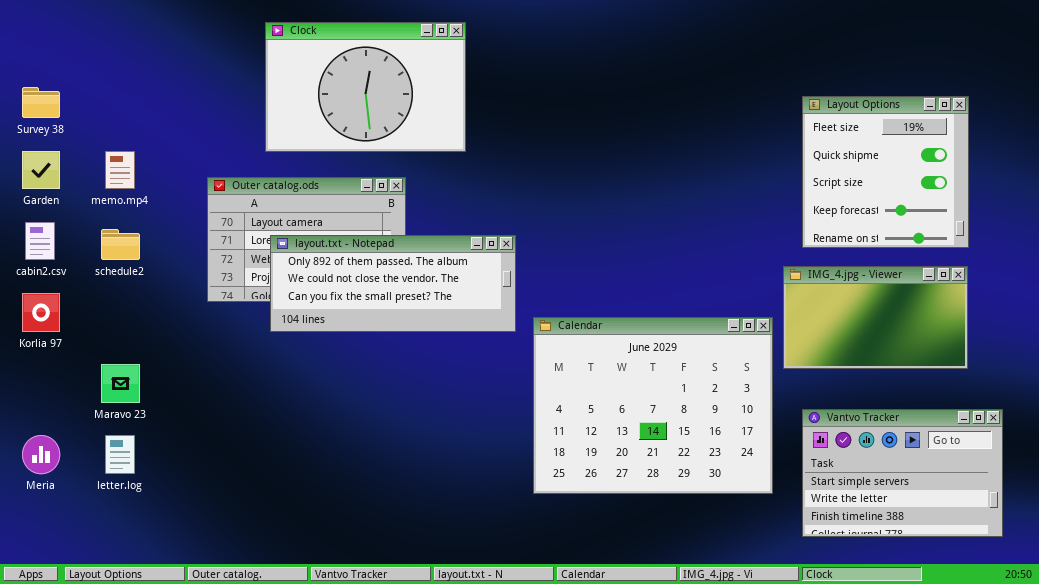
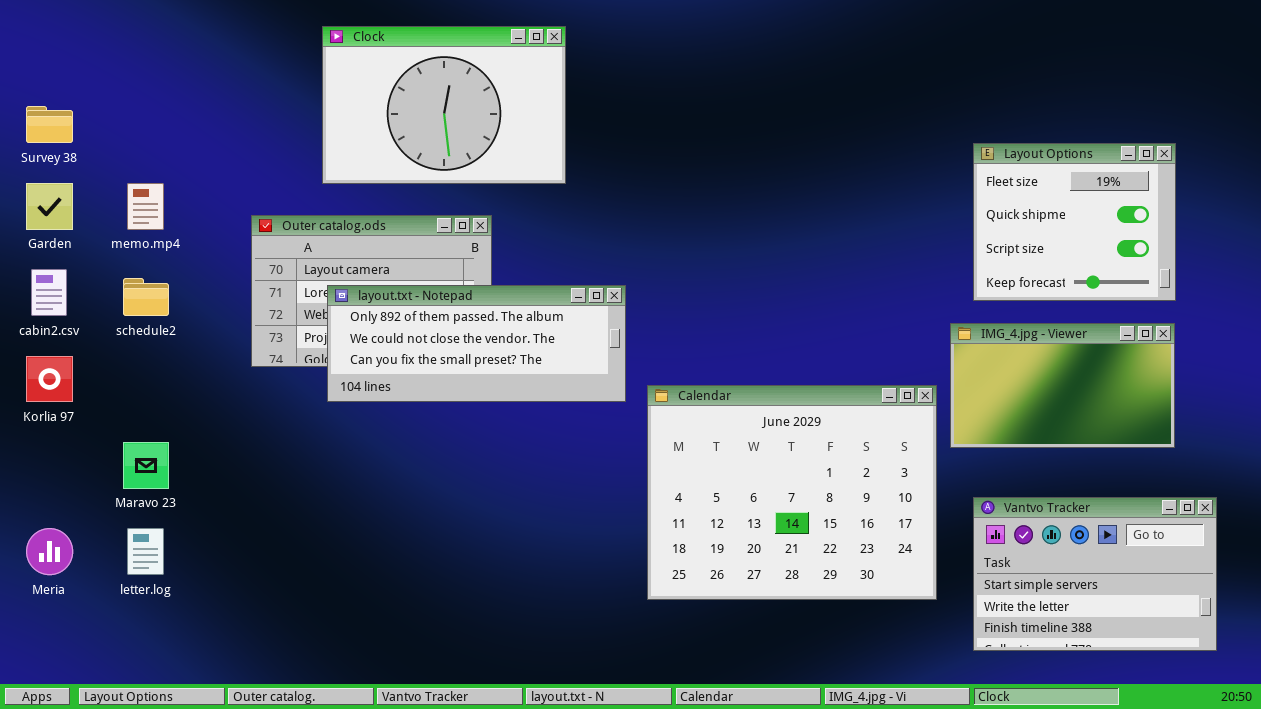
Layout Options: [802,96,969,248] -> [973,143,1176,301], resized

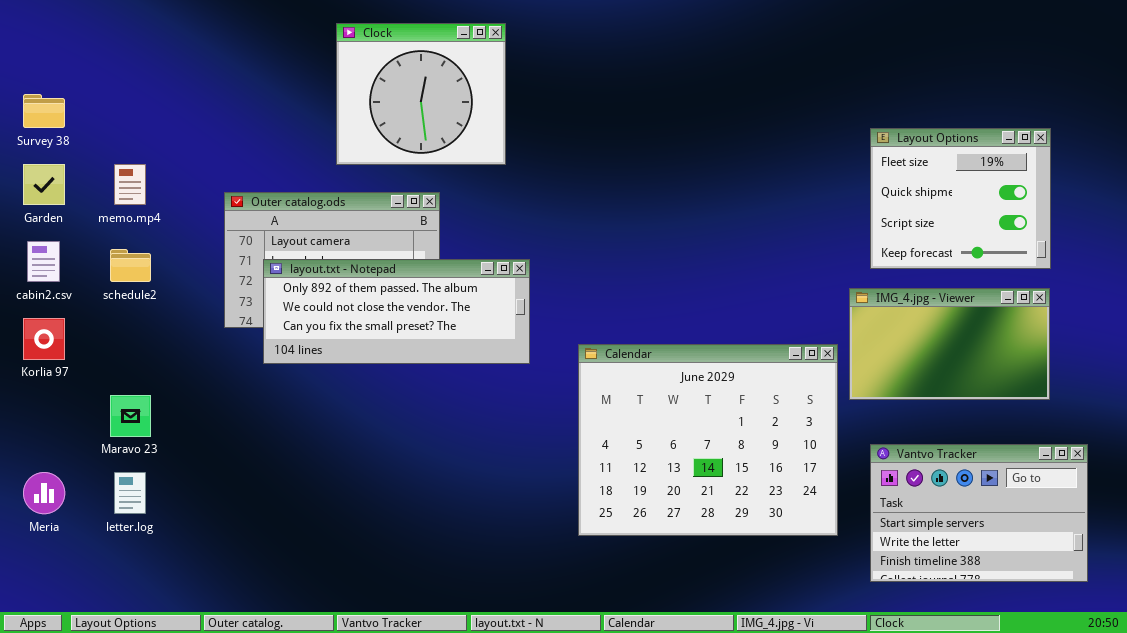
Clock: [322,26,566,184] -> [336,23,506,165], resized
layout.txt - Notepad: [327,285,626,402] -> [263,259,530,364], moved

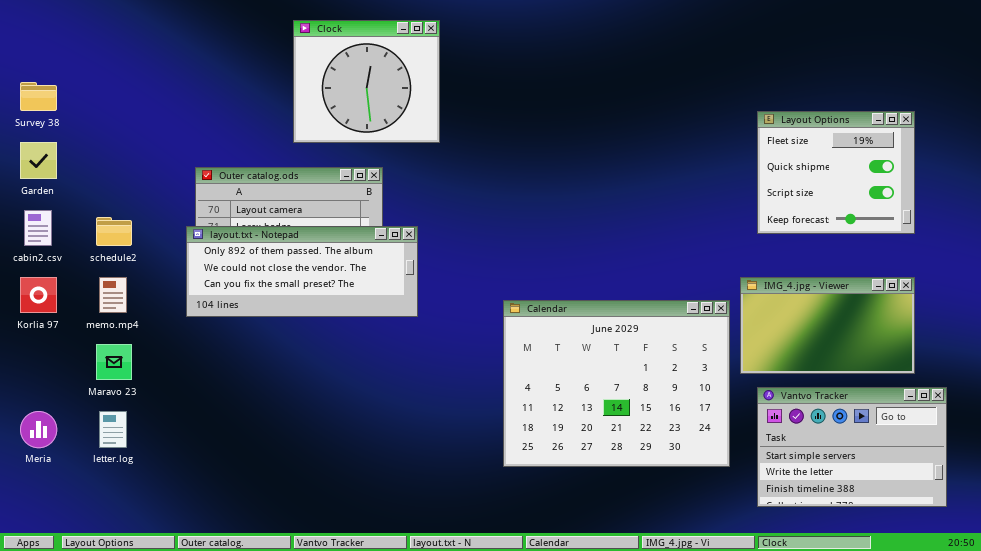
memo.mp4: [114,164,146,205] -> [99,277,127,313], moved
layout.txt - Notepad: [263,259,530,364] -> [186,226,418,317], moved
IMG_4.jpg - Viewer: [849,288,1050,400] -> [740,277,915,374], moved

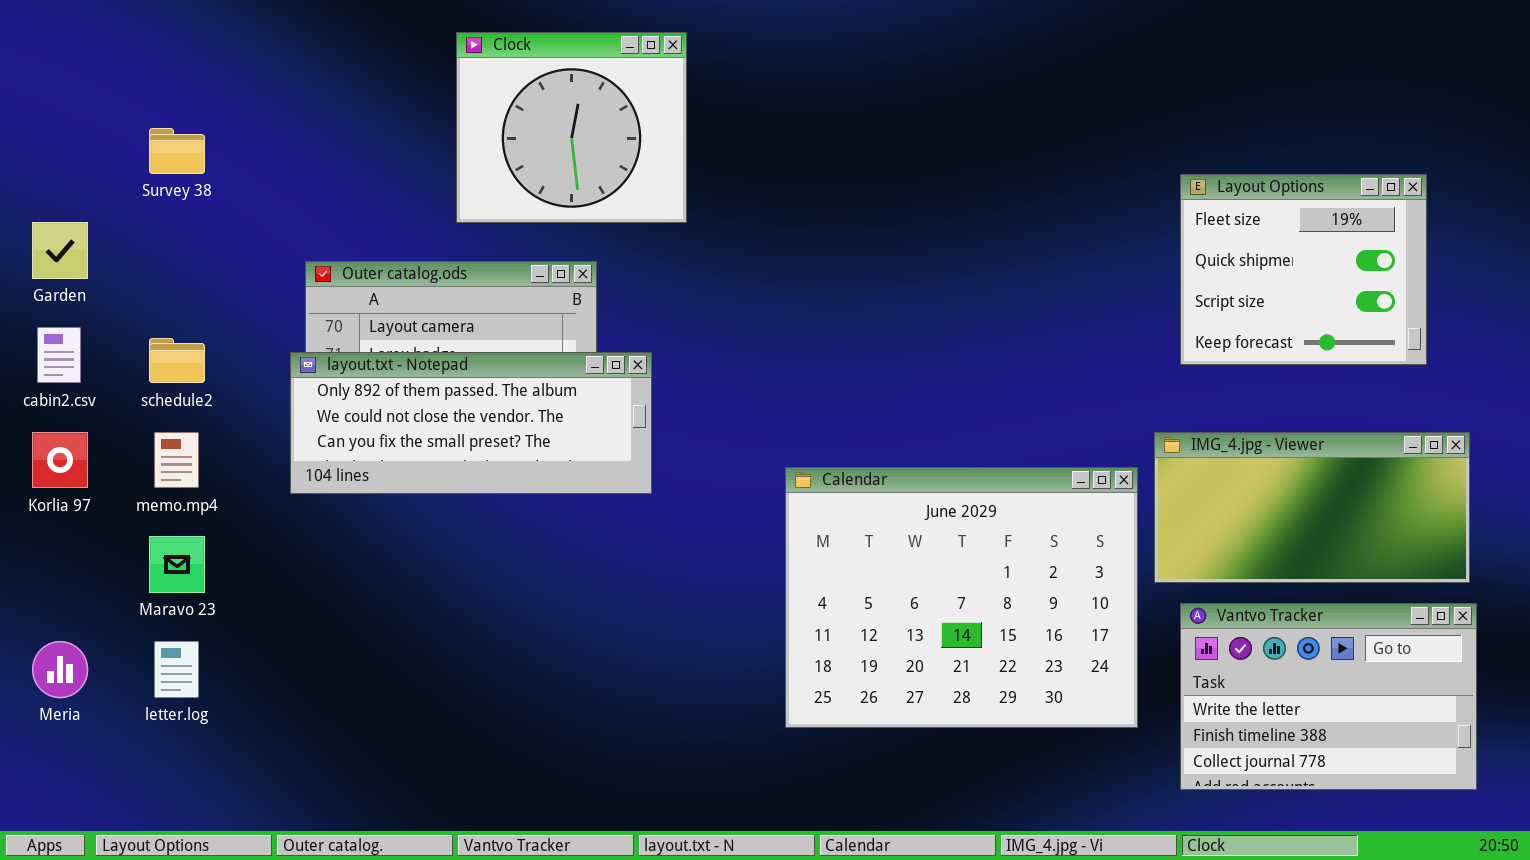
Survey 38: [20,82,57,111] -> [149,128,205,174], moved
IMG_4.jpg - Viewer: [740,277,915,374] -> [1154,432,1470,583], resized
Vantvo Tracker: [757,387,947,507] -> [1180,603,1477,790], scrolled down 1 row

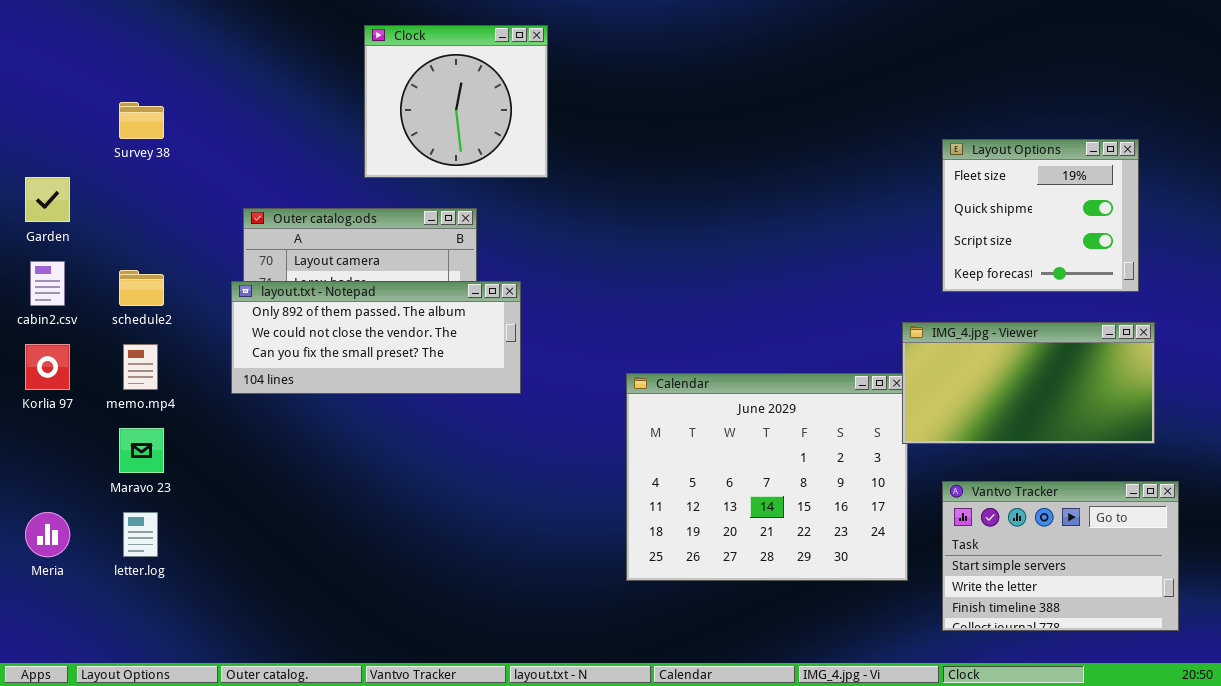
IMG_4.jpg - Viewer: [1154,432,1470,583] -> [902,322,1155,444], moved
Vantvo Tracker: [1180,603,1477,790] -> [942,481,1179,631], scrolled up 1 row

